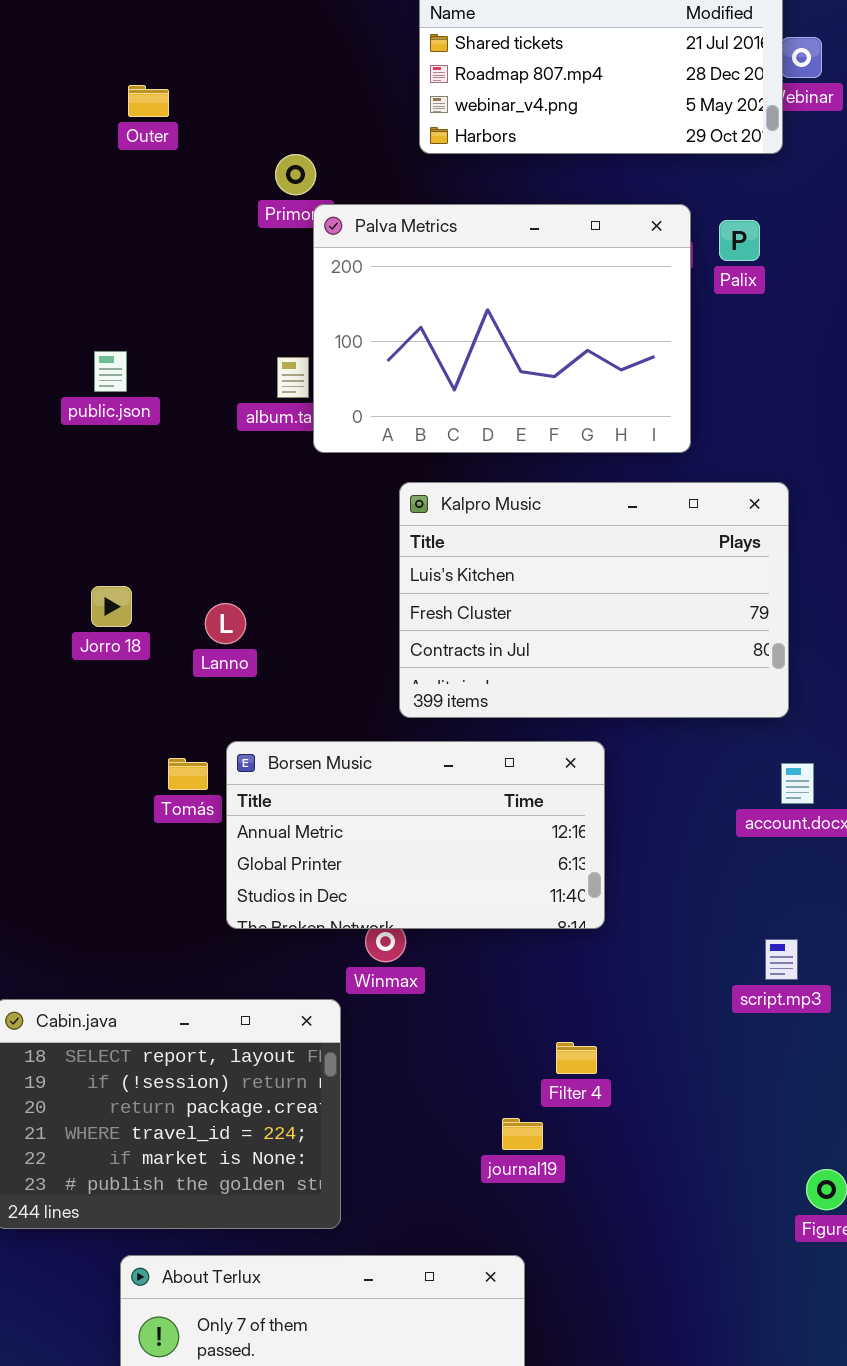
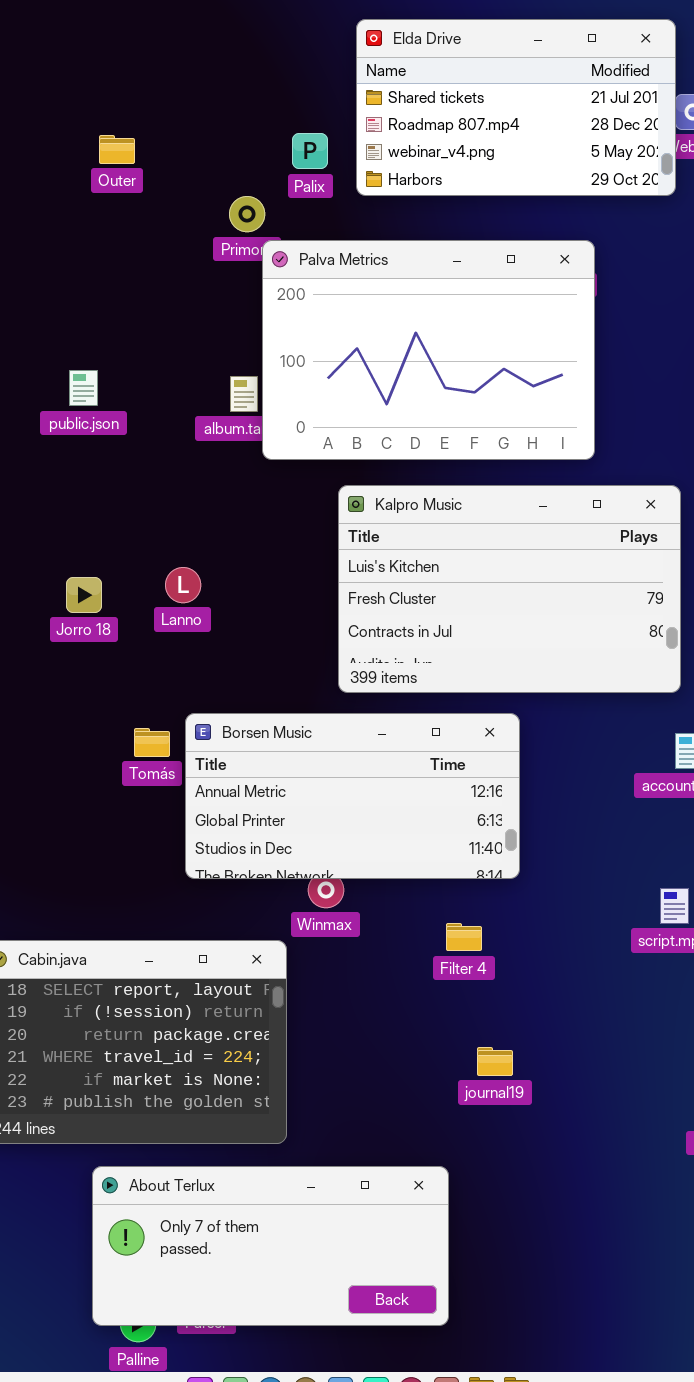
Palix: [719,220,760,261] -> [292,133,328,169], moved
Lanno: [205,603,246,644] -> [165,567,201,603], moved
Filter 4: [556,1042,597,1074] -> [446,923,482,951], moved
journal19: [502,1118,543,1150] -> [477,1047,513,1076], moved

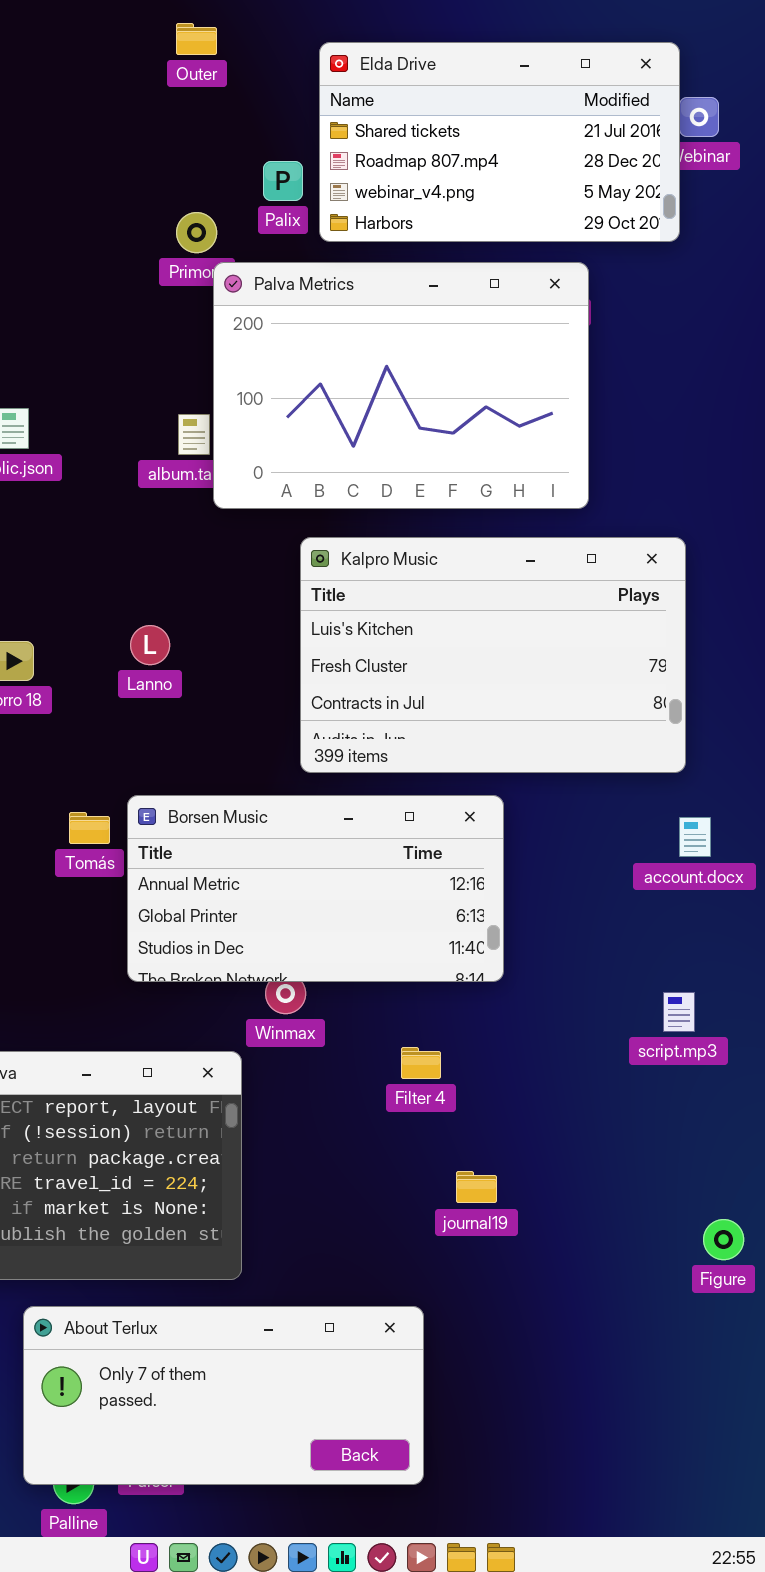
Elda Drive: [356,19,676,196] -> [319,42,680,242], moved
Palix: [292,133,328,169] -> [263,161,303,201], moved
Outer: [99,135,135,164] -> [176,23,217,55], moved
Lanno: [165,567,201,603] -> [130,625,170,665], moved
Filter 4: [446,923,482,951] -> [401,1047,441,1079], moved

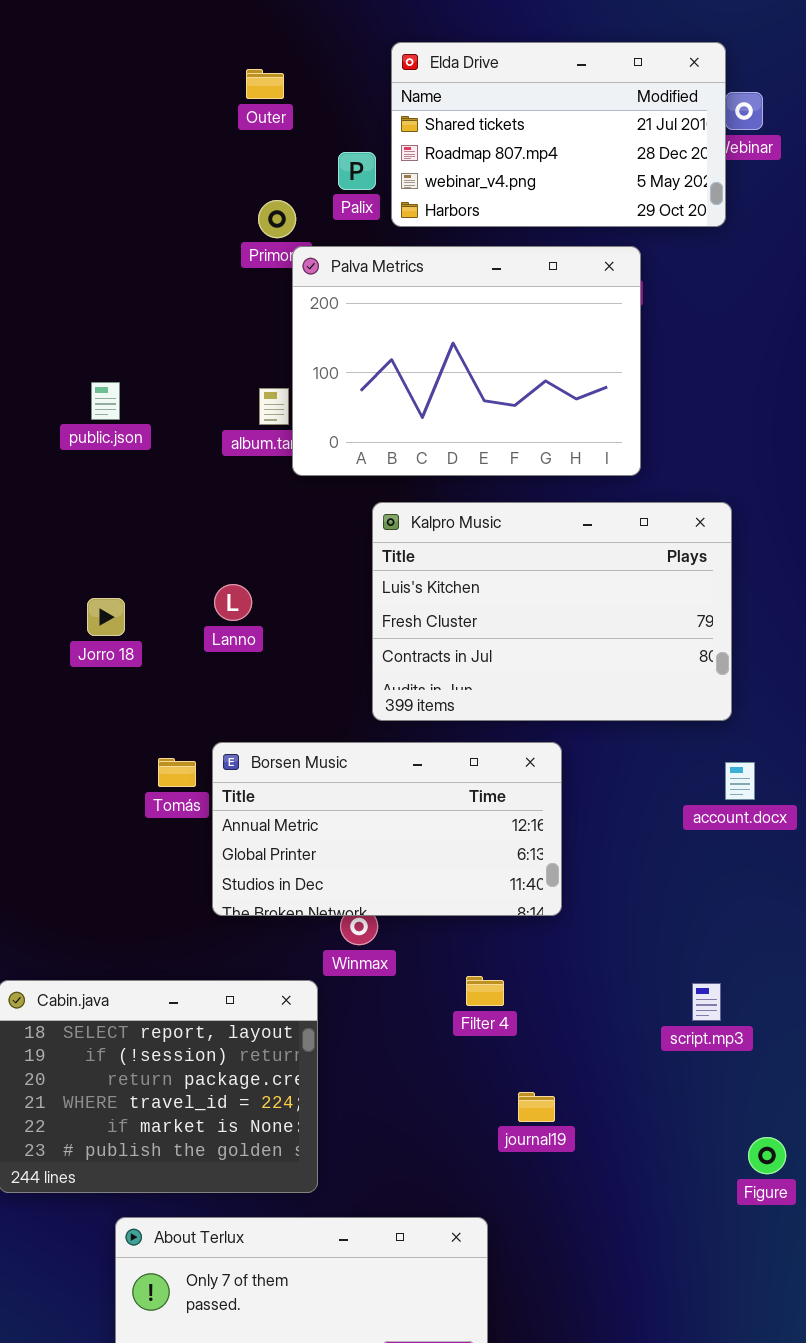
Outer: [176,23,217,55] -> [246,69,284,99], moved
script.mp3: [663,992,695,1032] -> [692,983,721,1021], moved

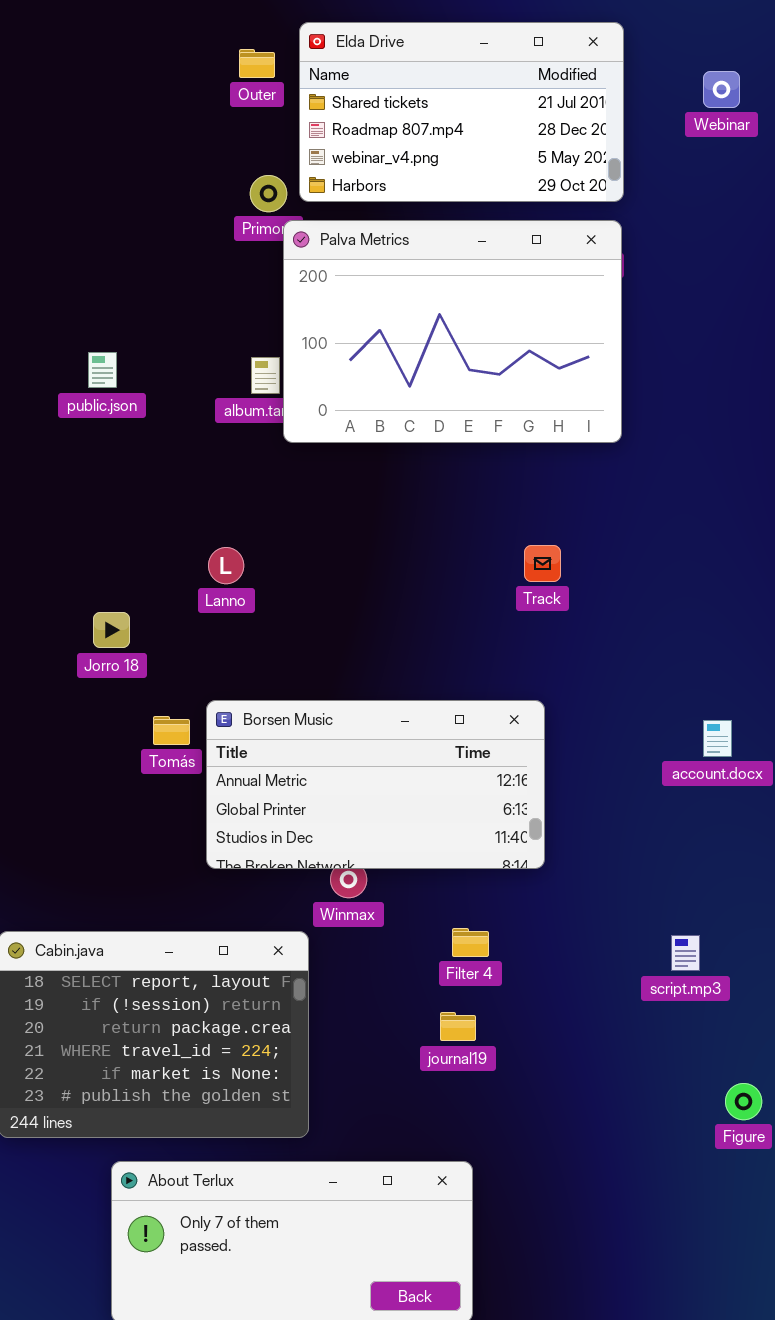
Elda Drive: [391,42,726,227] -> [299,22,624,202], moved
Kalpro Music: [372,502,732,721] -> none, closed
Jorro 18: [87,598,125,636] -> [93,612,130,648], moved
journal19: [518,1092,555,1122] -> [440,1012,476,1041], moved

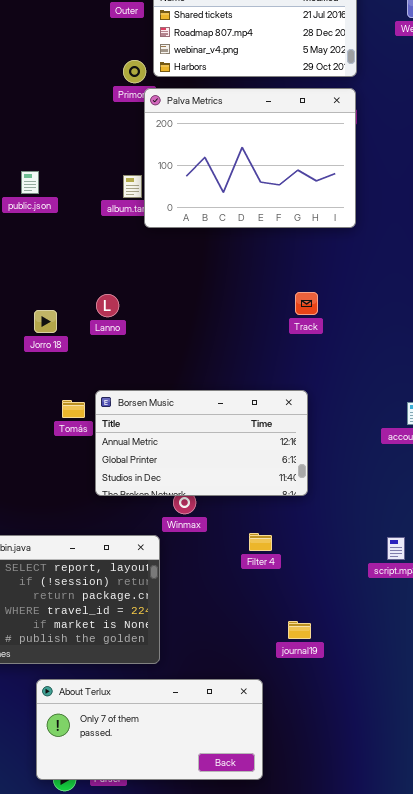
Jorro 18: [93,612,130,648] -> [34,310,57,333], moved
journal19: [440,1012,476,1041] -> [288,621,311,639], moved

